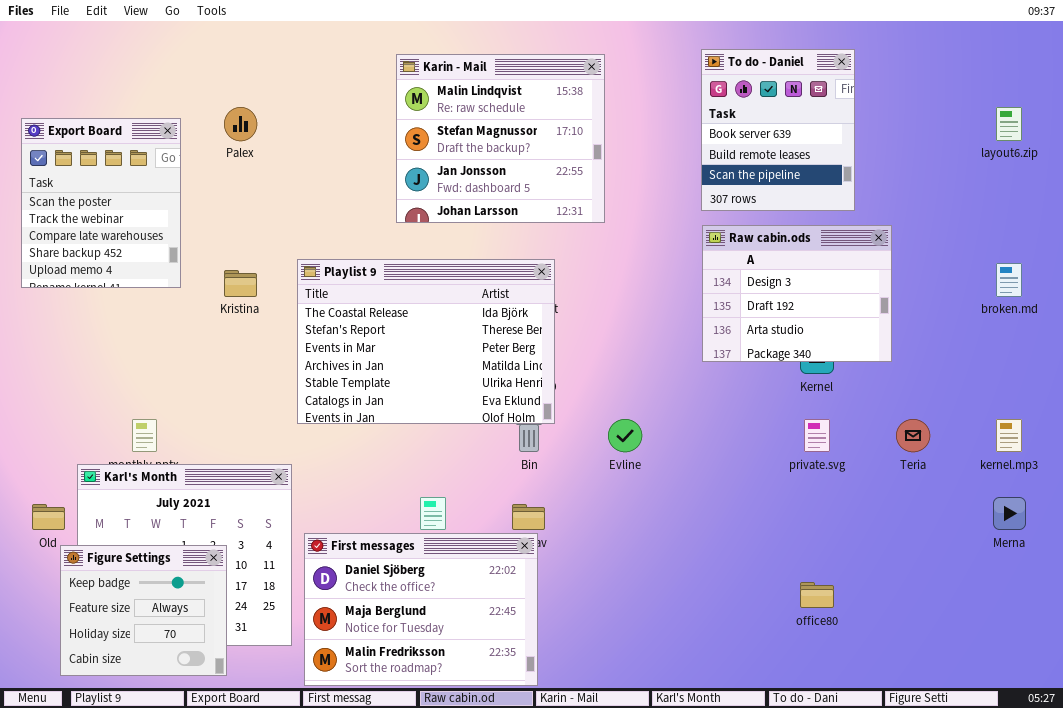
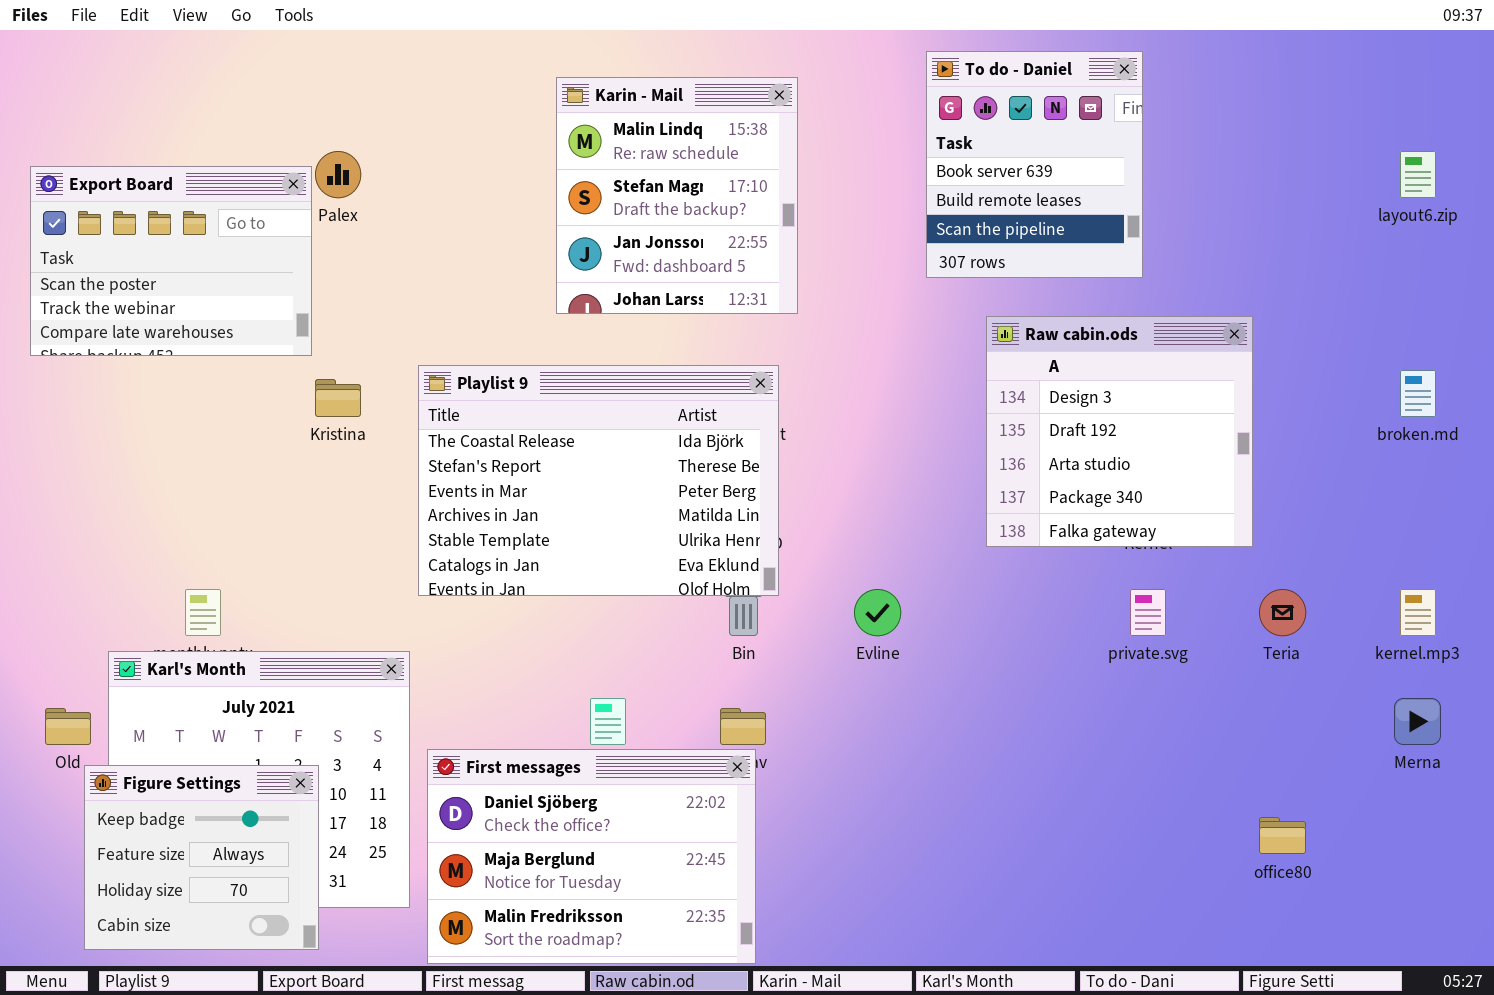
To do - Daniel: [701,49,855,211] -> [926,51,1143,278], moved
Karin - Mail: [396,54,605,223] -> [556,77,798,314], resized
Export Board: [21,118,181,288] -> [30,166,312,356], resized
Raw cabin.ods: [702,225,892,362] -> [986,316,1253,547], resized
office80: [800,582,834,608] -> [1259,817,1306,854], moved

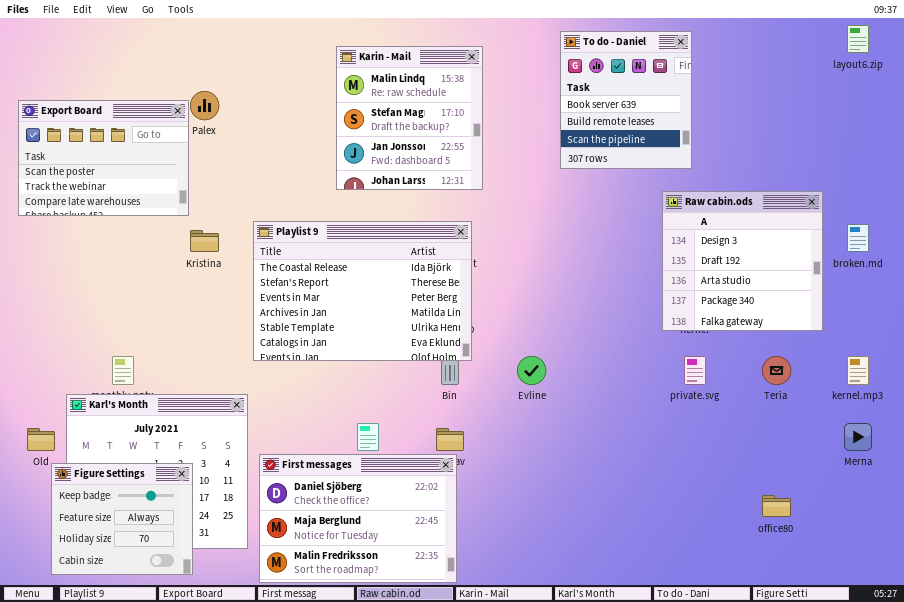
layout6.zip: [1400,151,1436,198] -> [847,25,869,53], moved
Raw cabin.ods: [986,316,1253,547] -> [662,191,823,331], moved

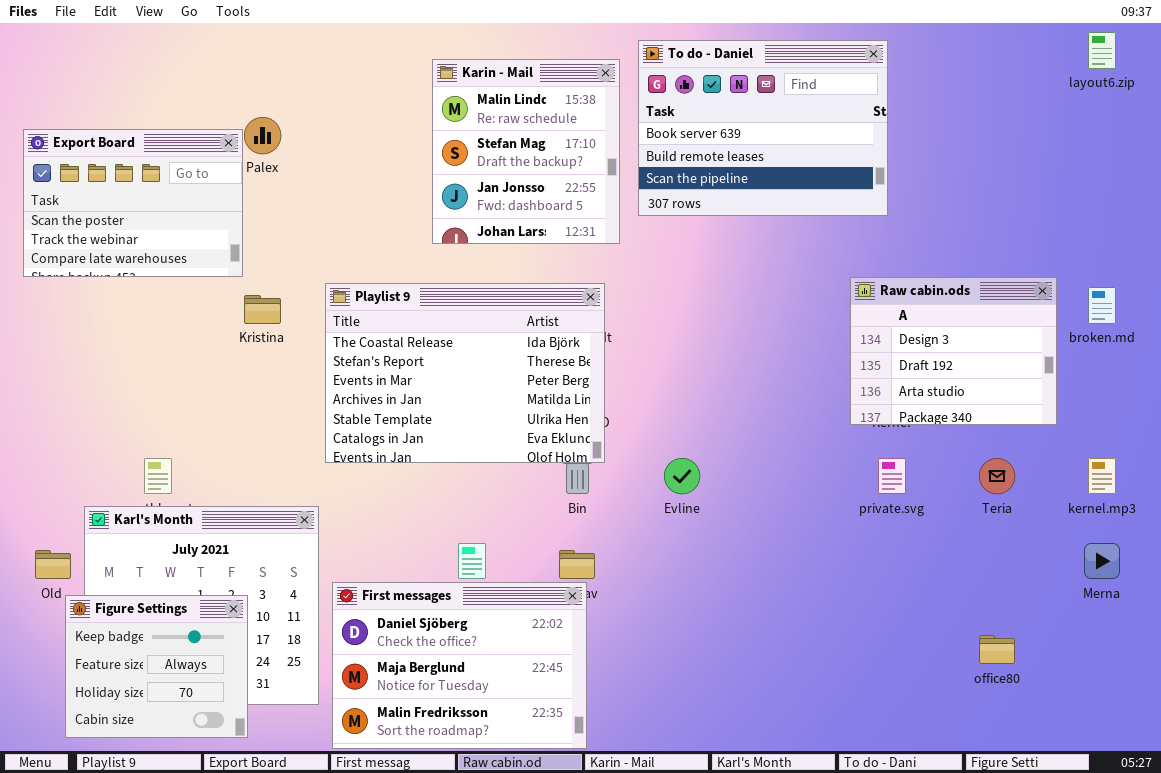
To do - Daniel: [560,31,692,169] -> [638,40,888,216], resized
Raw cabin.ods: [662,191,823,331] -> [850,277,1057,425], resized

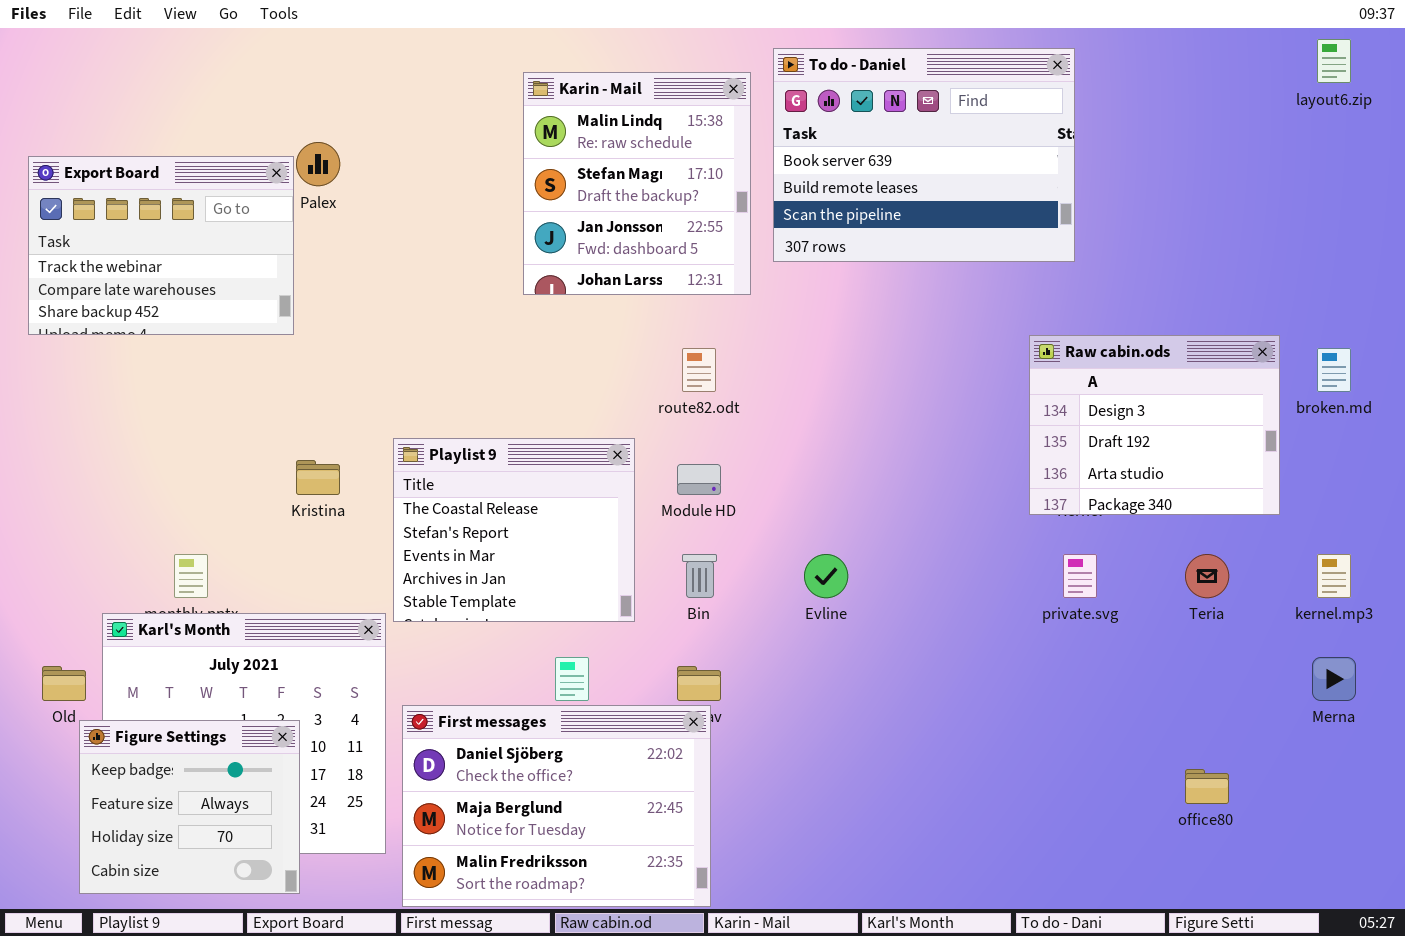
Export Board: [23,129,243,277] -> [28,156,294,335], scrolled down 1 row
Playlist 9: [325,283,605,463] -> [393,438,635,622], moved, resized
Kristina: [244,295,281,324] -> [296,460,340,495], moved

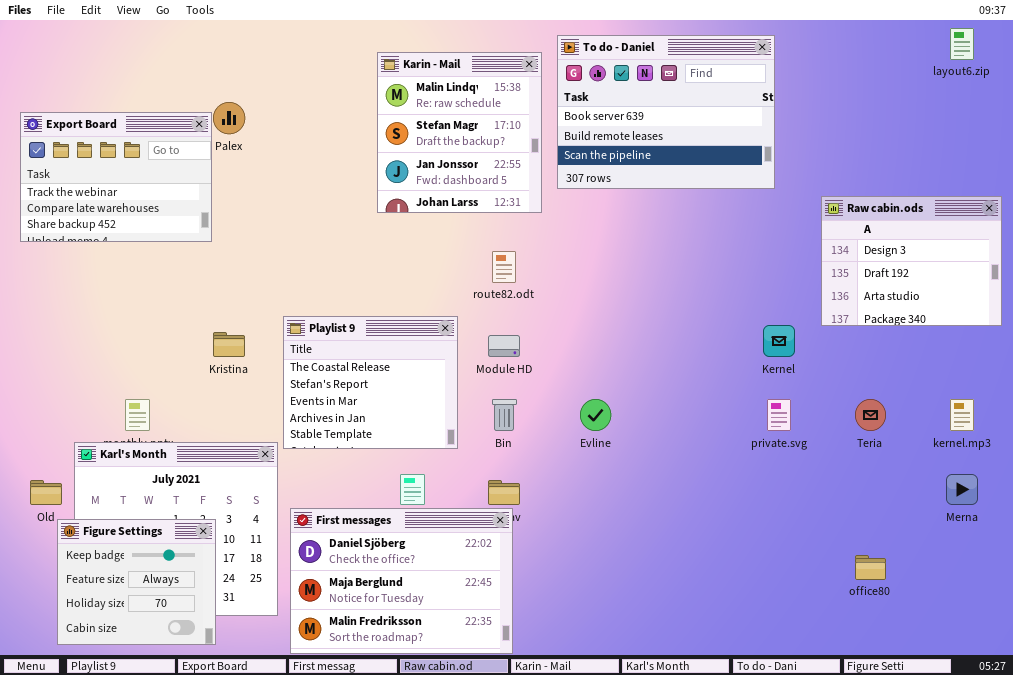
Raw cabin.ods: [1029,335,1280,515] -> [821,196,1002,326], moved

